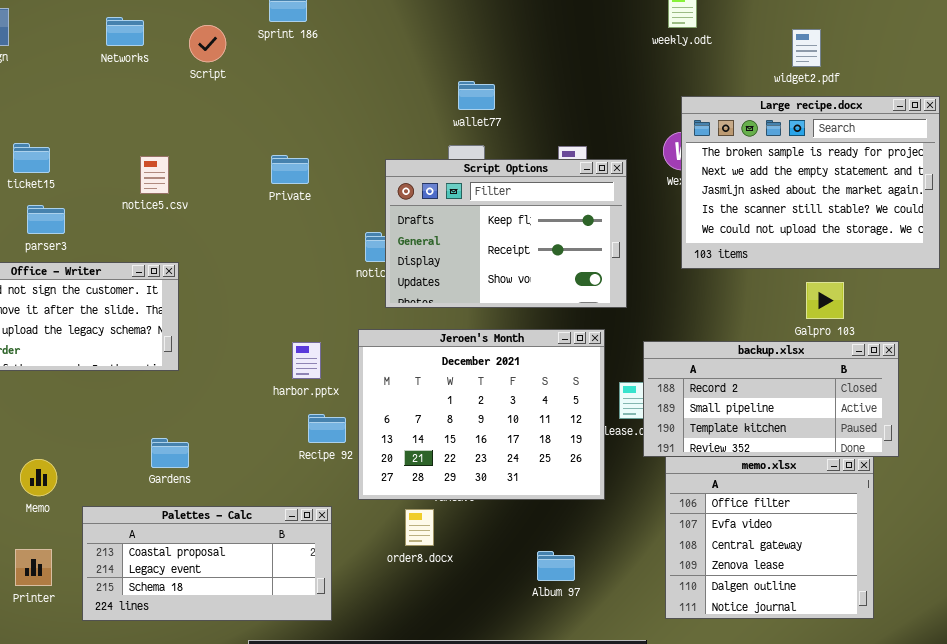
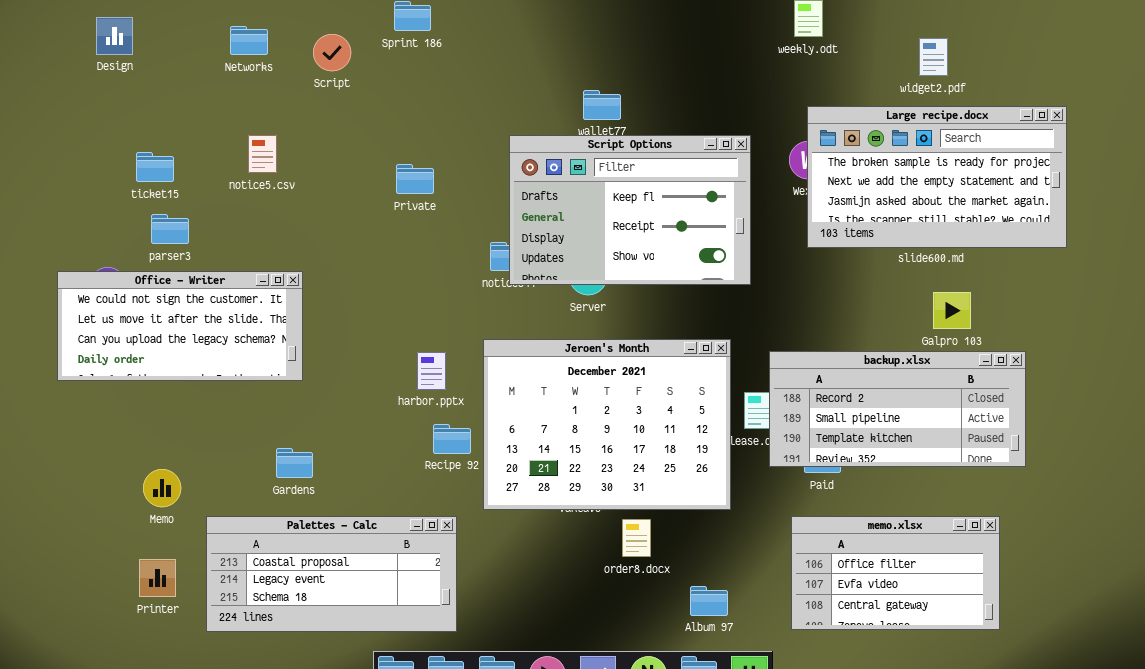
Large recipe.docx: [681,96,940,269] -> [807,106,1067,248], resized
notice5.csv: [140,156,169,194] -> [248,135,277,173], moved
Script Options: [385,159,627,308] -> [509,135,751,285], moved
memo.xlsx: [665,456,874,619] -> [791,516,1000,630], resized
order8.docx: [405,509,434,546] -> [622,519,651,557], moved
Album 97: [537,551,575,581] -> [690,586,728,616], moved

